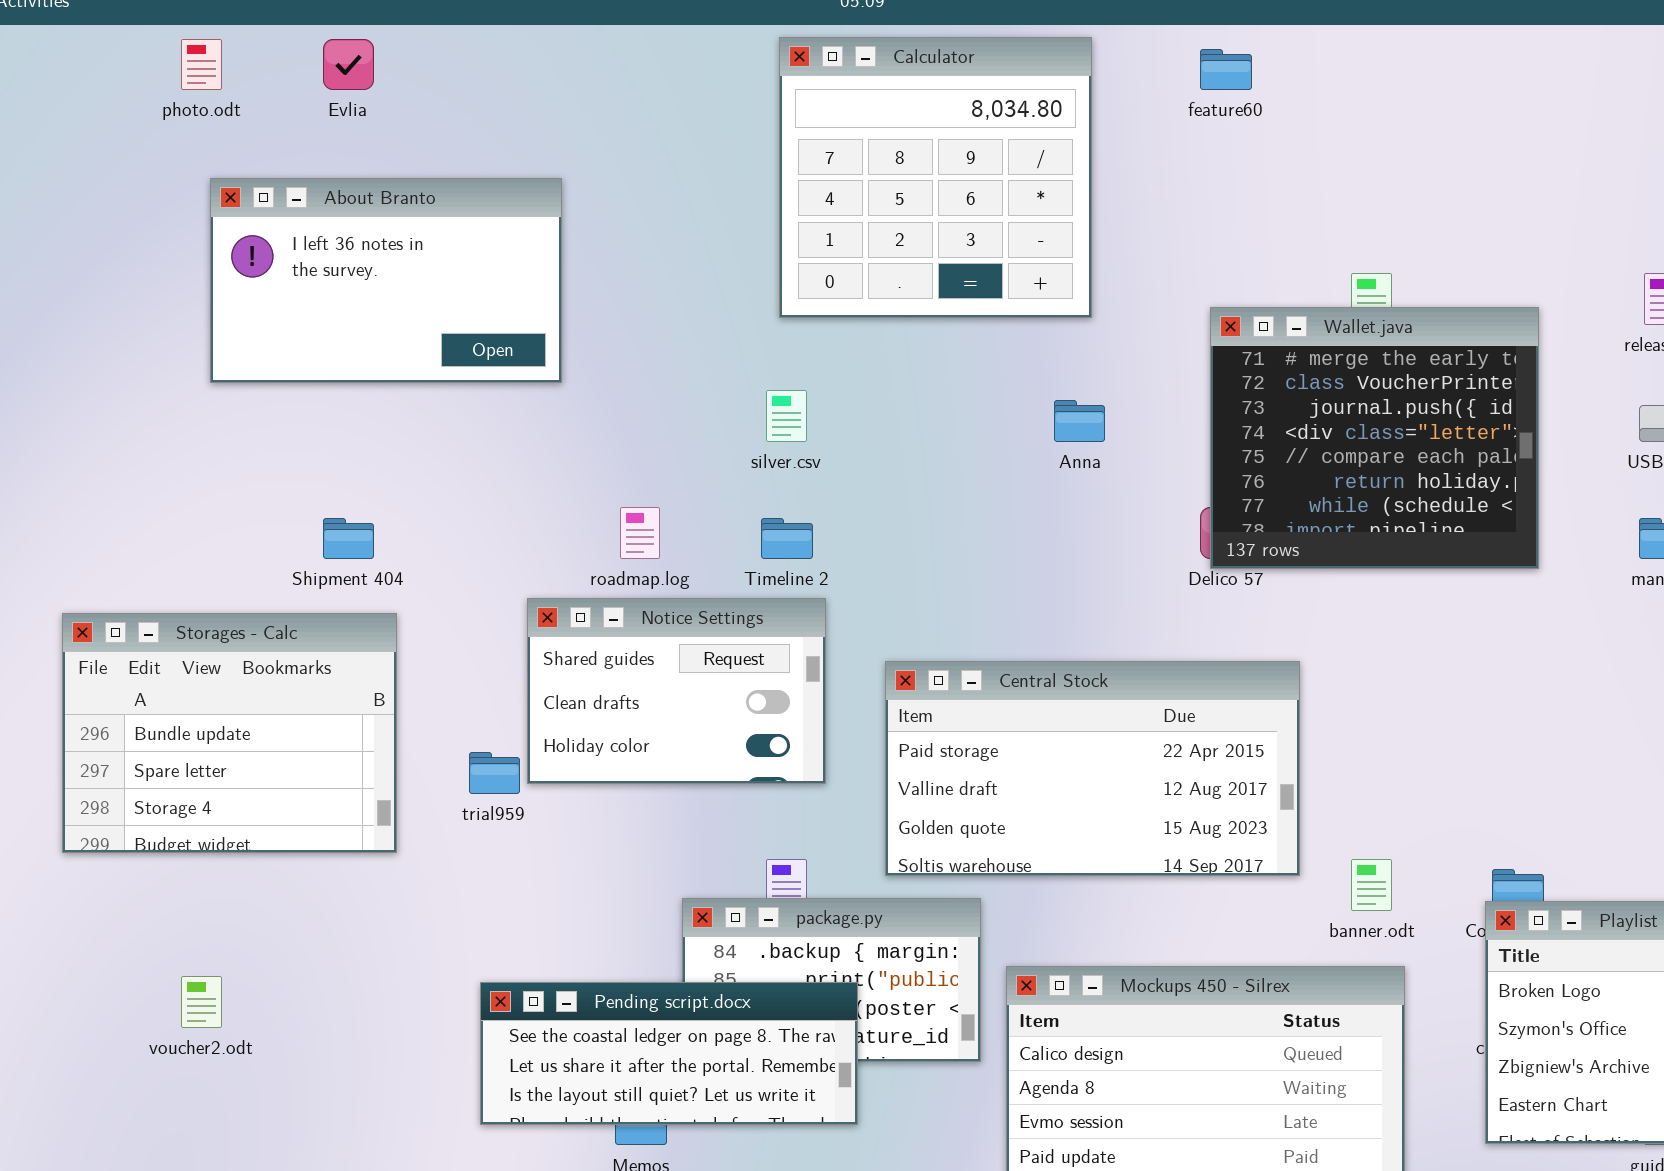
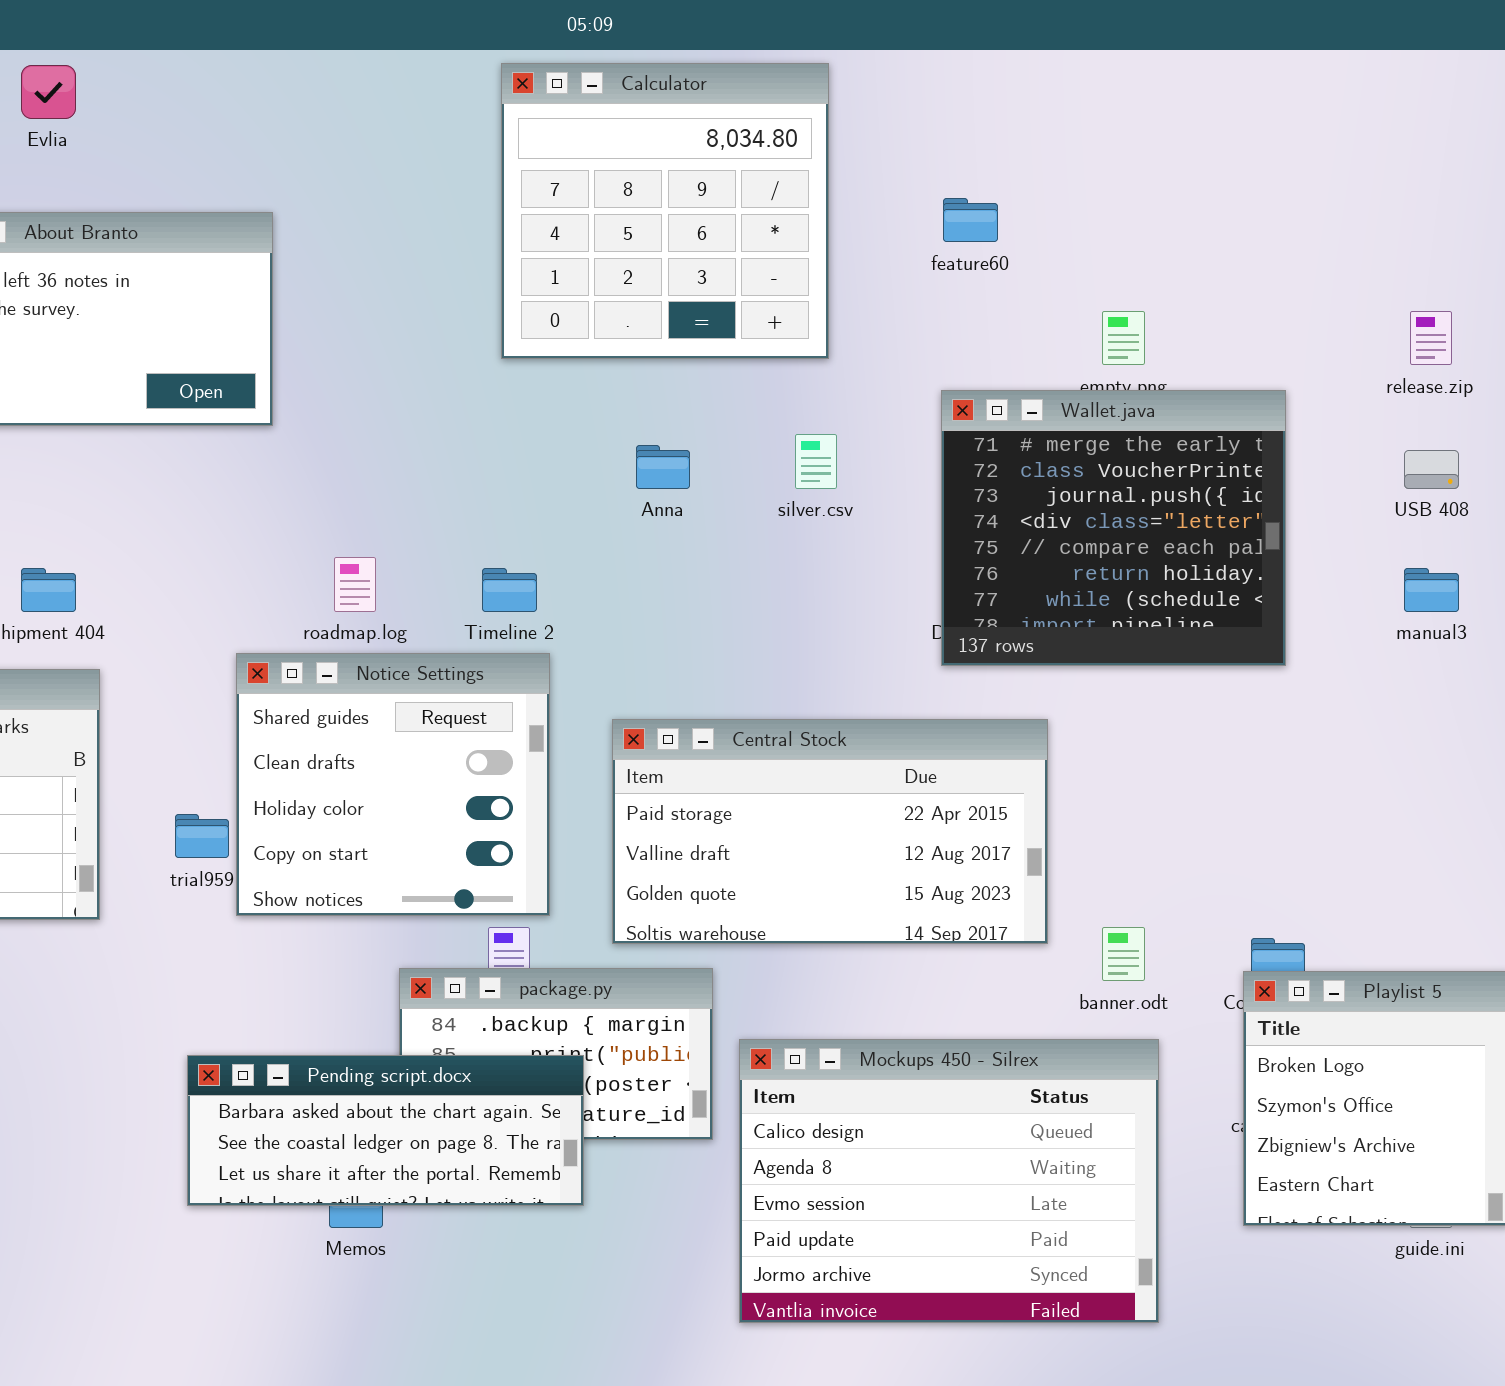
feature60: [1200,49,1252,90] -> [943,198,998,242], moved
Wallet.java: [1210,307,1539,569] -> [941,390,1286,666], moved
silver.csv: [766,390,807,442] -> [795,434,837,489], moved
Anna: [1054,400,1105,442] -> [636,445,690,489], moved
Notice Settings: [527,598,826,784] -> [236,653,550,916], resized
Pending script.docx: [480,982,858,1125] -> [187,1055,584,1206], scrolled up 1 row

